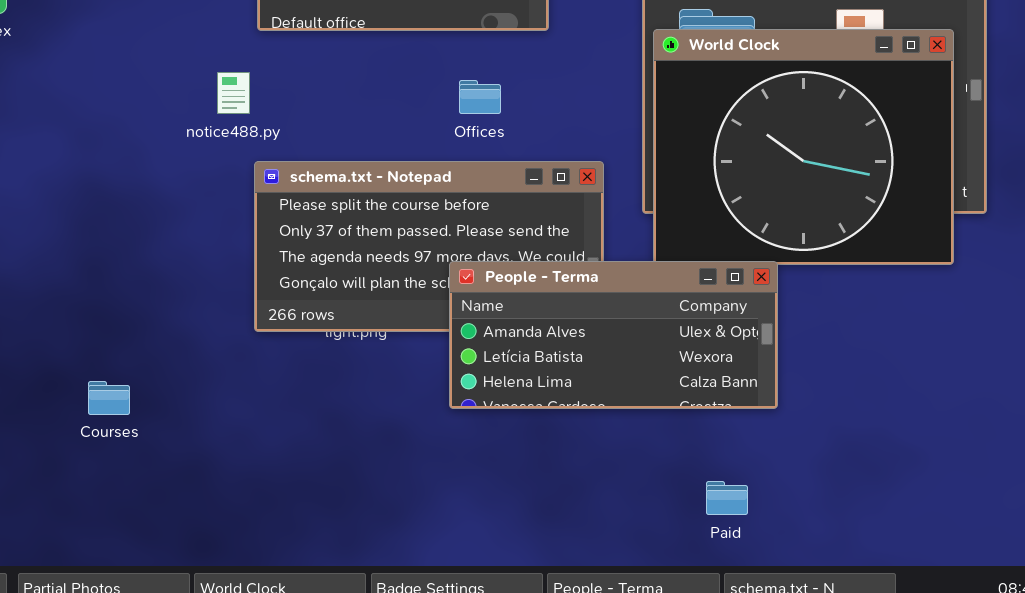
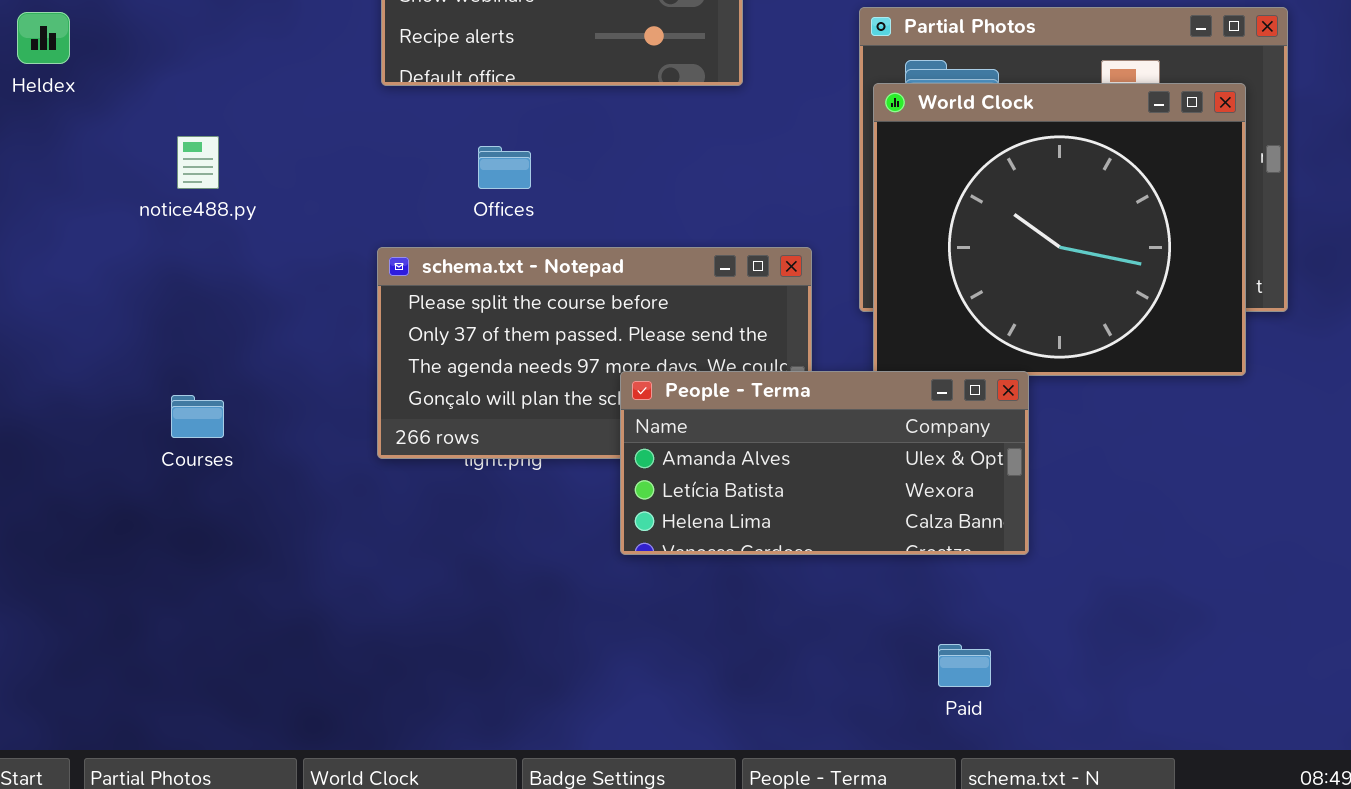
notice488.py: [217,72,250,114] -> [177,136,219,189], moved
Offices: [459,80,501,114] -> [478,146,531,189], moved
Courses: [88,381,130,415] -> [171,395,224,438], moved

